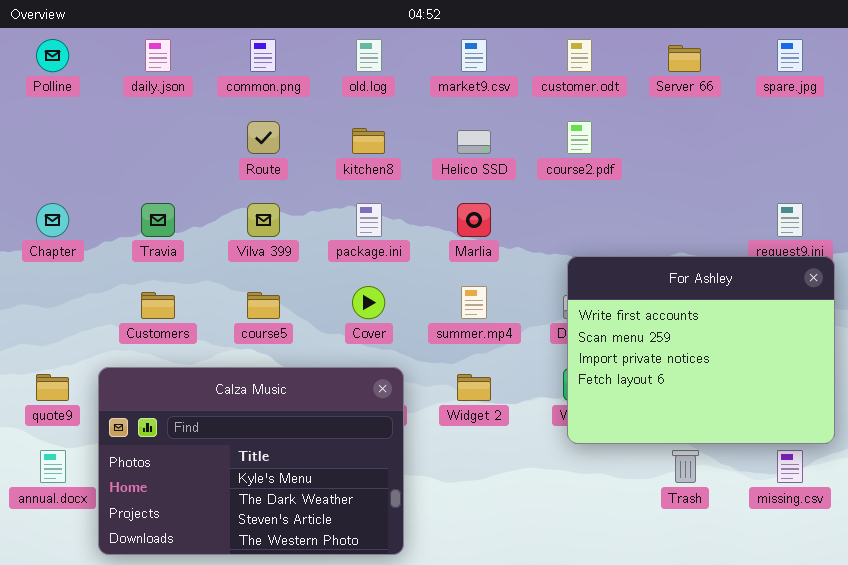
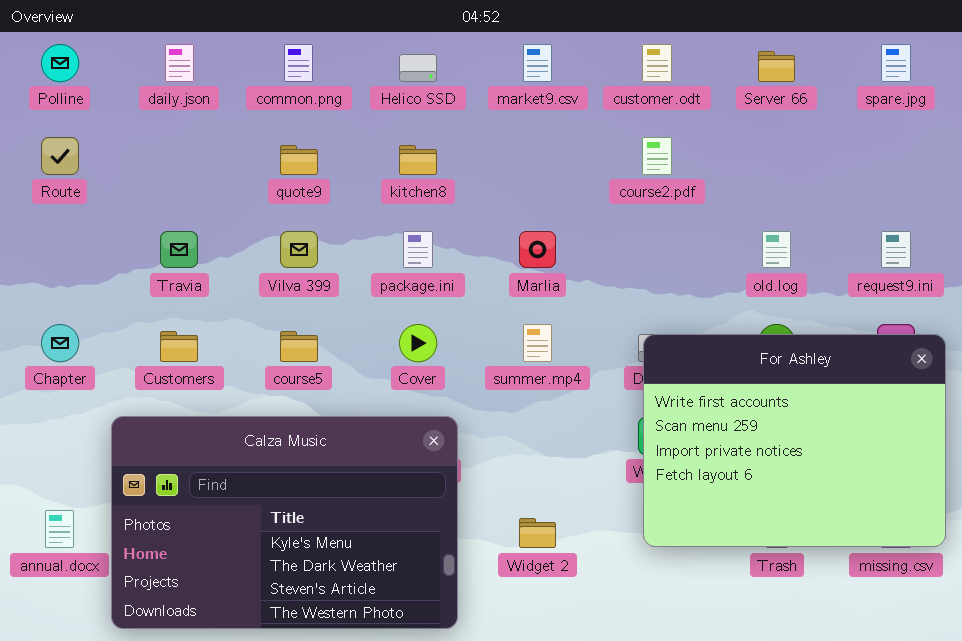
old.log: [356,39,382,72] -> [762,231,791,268], moved
Route: [247,121,280,154] -> [41,137,79,175], moved
Helico SSD: [457,130,491,154] -> [399,54,437,82], moved
Chapter: [36,203,69,237] -> [41,324,79,362], moved
For Ashley: [567,256,835,444] -> [643,334,946,547], moved
quote9: [36,374,69,401] -> [280,145,318,175], moved
Widget 2: [457,374,491,401] -> [519,518,556,548], moved

